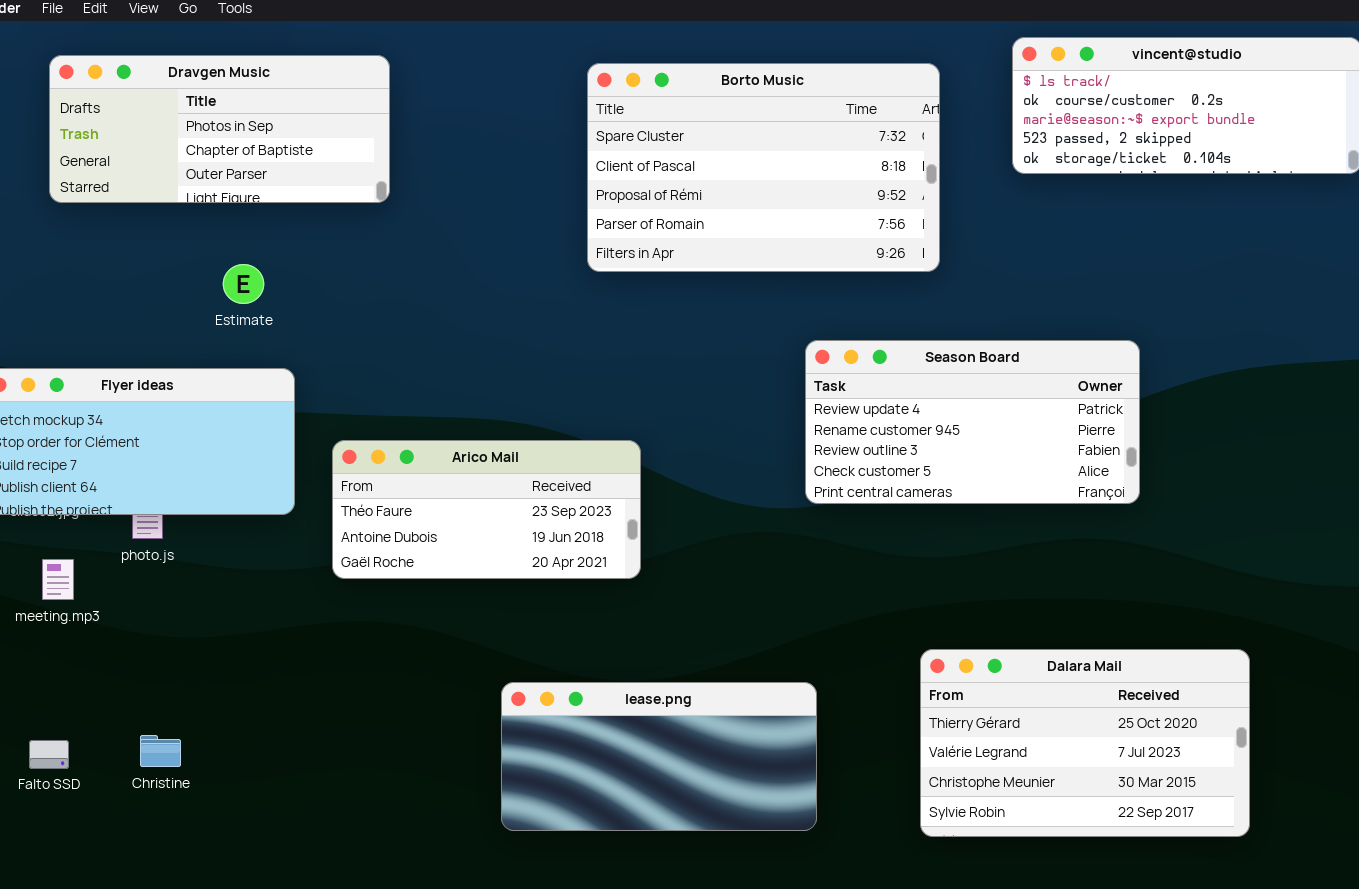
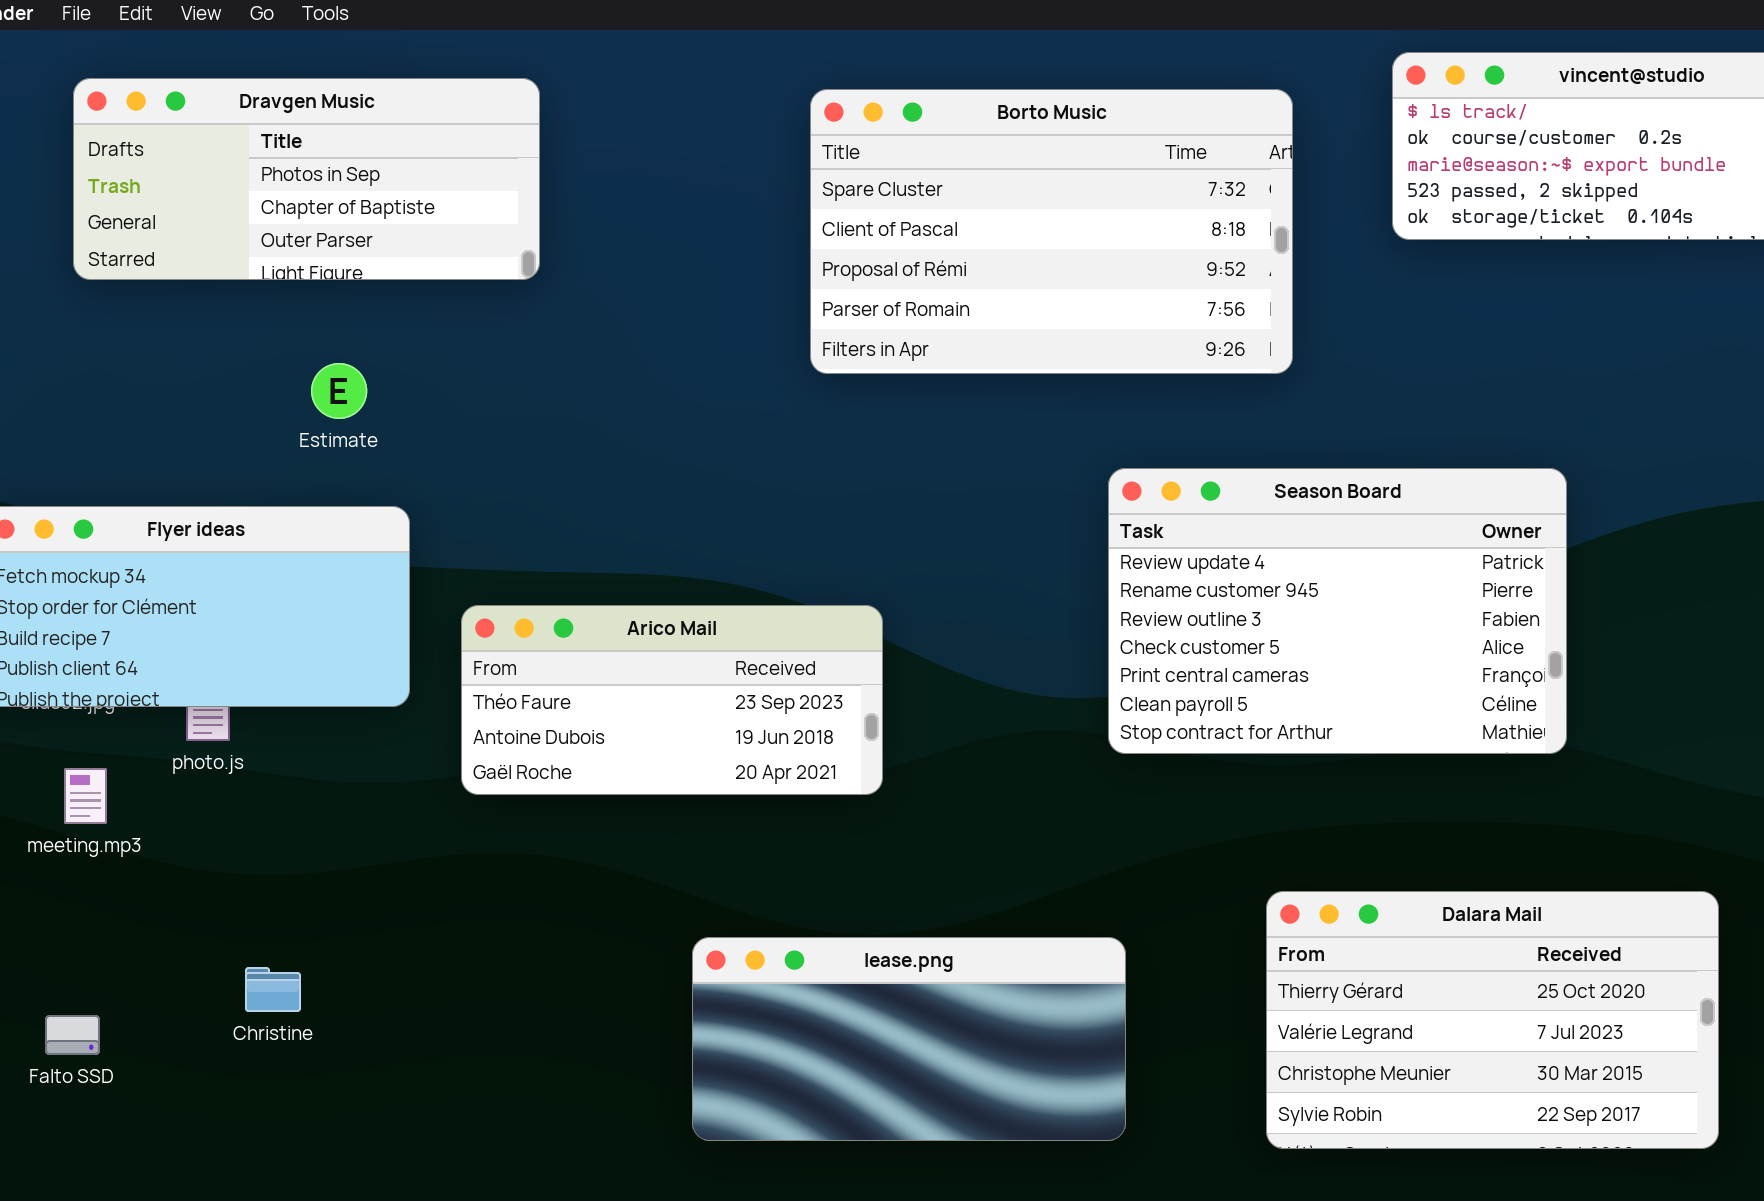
Season Board: [805,340,1140,504] -> [1108,468,1567,754], resized
Christine: [140,735,181,767] -> [245,967,301,1012], moved

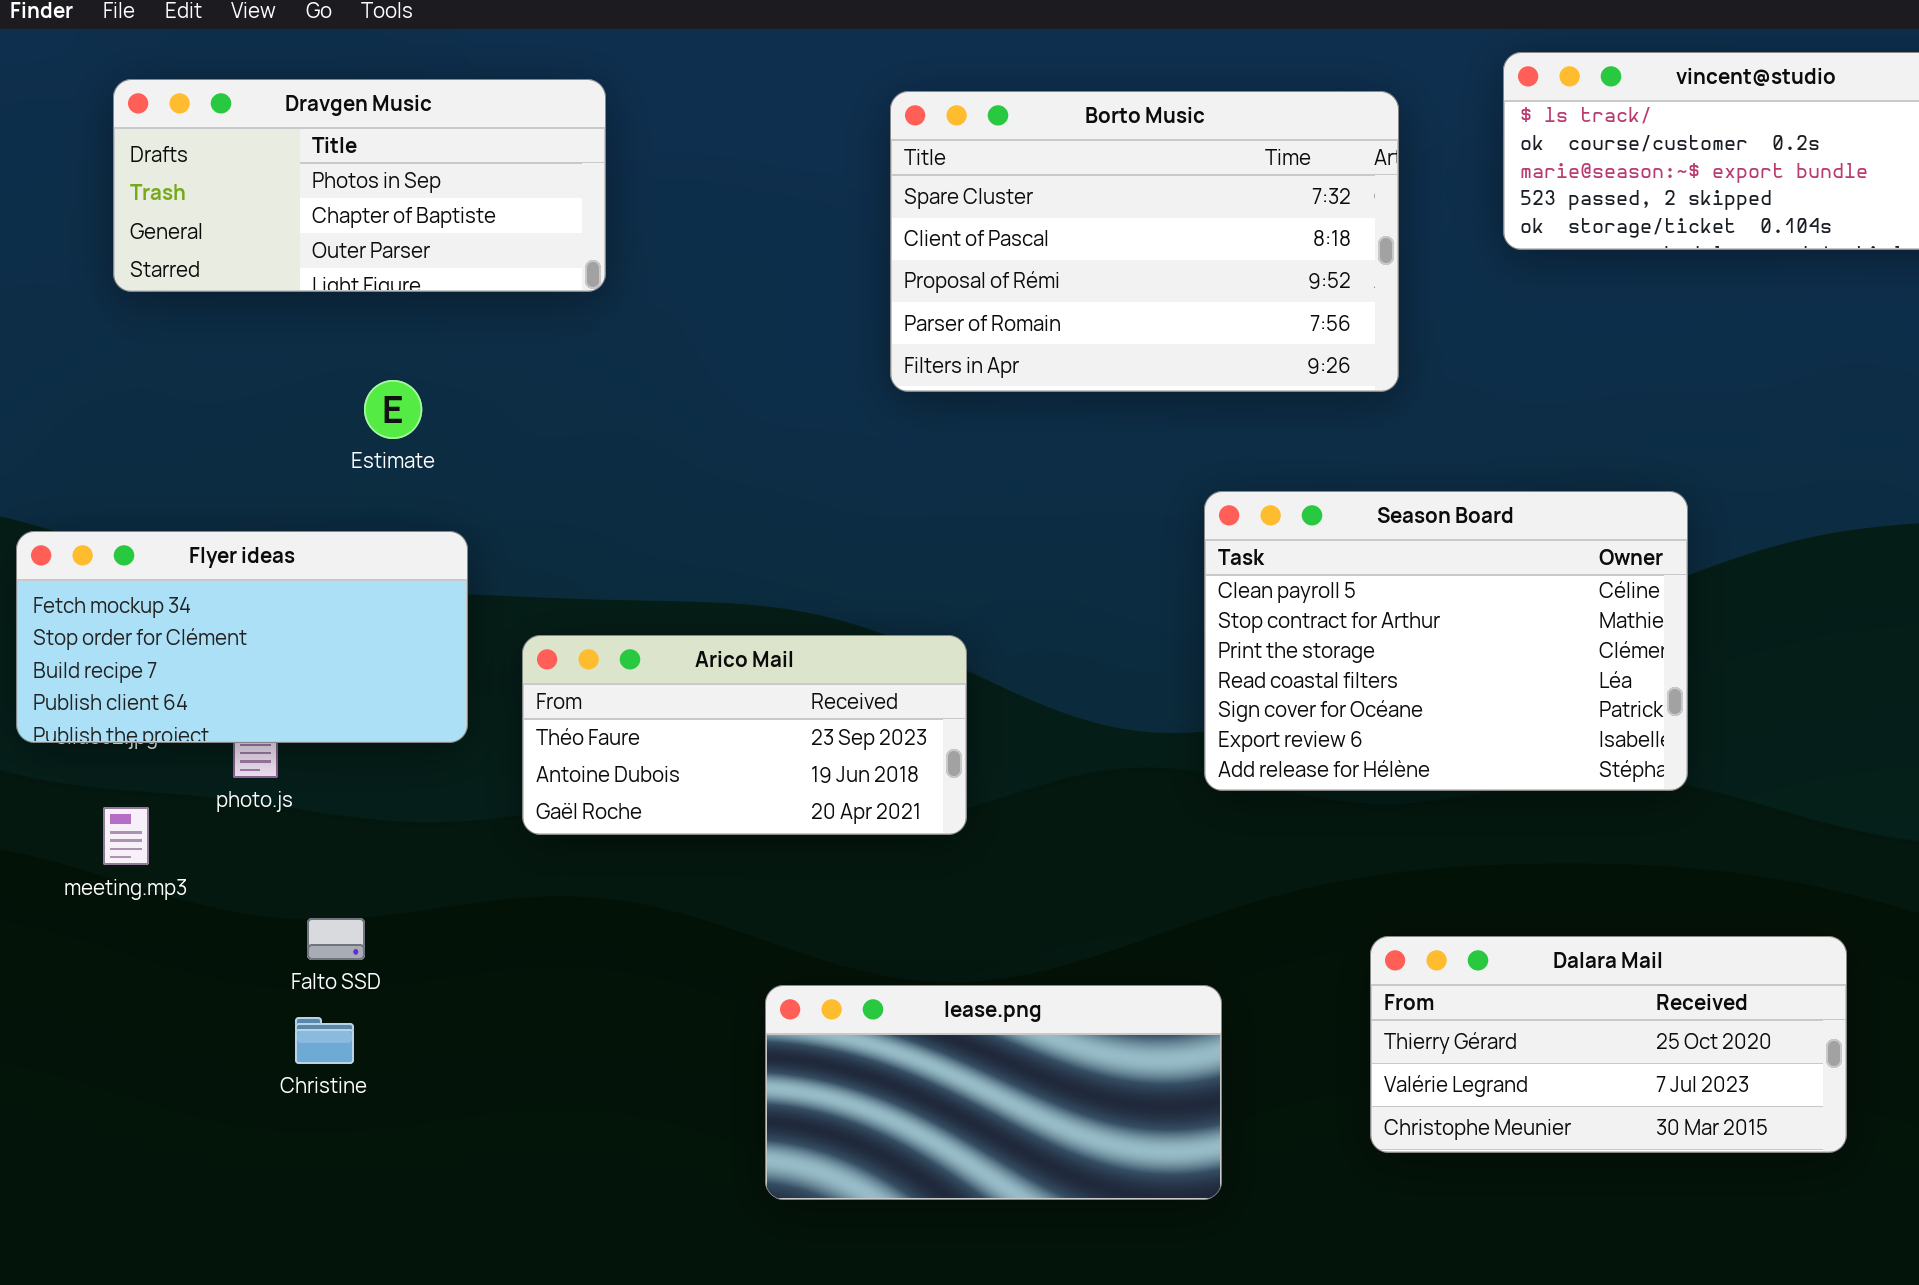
Season Board: [1108,468,1567,754] -> [1204,491,1688,791], scrolled down 5 rows
Dalara Mail: [1266,891,1719,1149] -> [1370,936,1847,1153], resized
Falto SSD: [45,1015,100,1055] -> [307,918,365,960], moved

